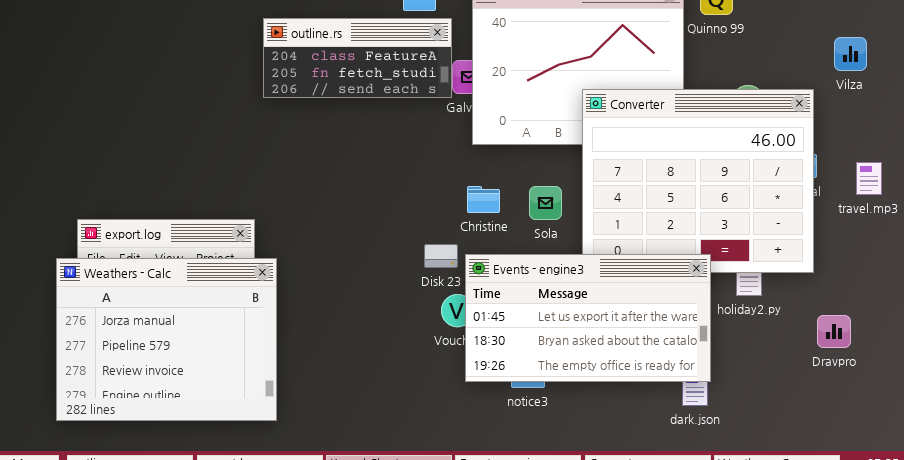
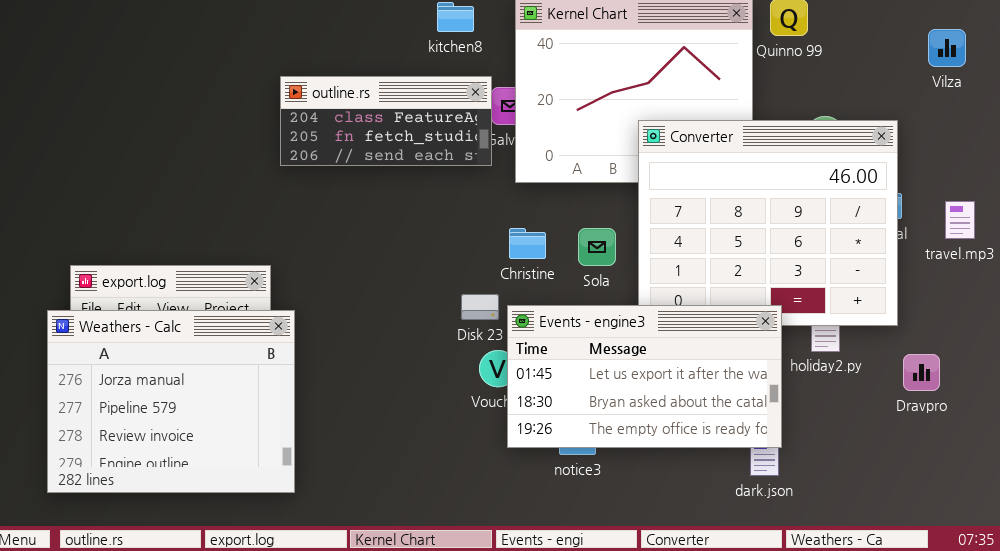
outline.rs: [263,18,452,98] -> [280,76,492,166], moved
Vilza: [834,37,867,71] -> [928,29,966,67], moved
Dravpro: [817,315,851,348] -> [903,354,940,391], moved

